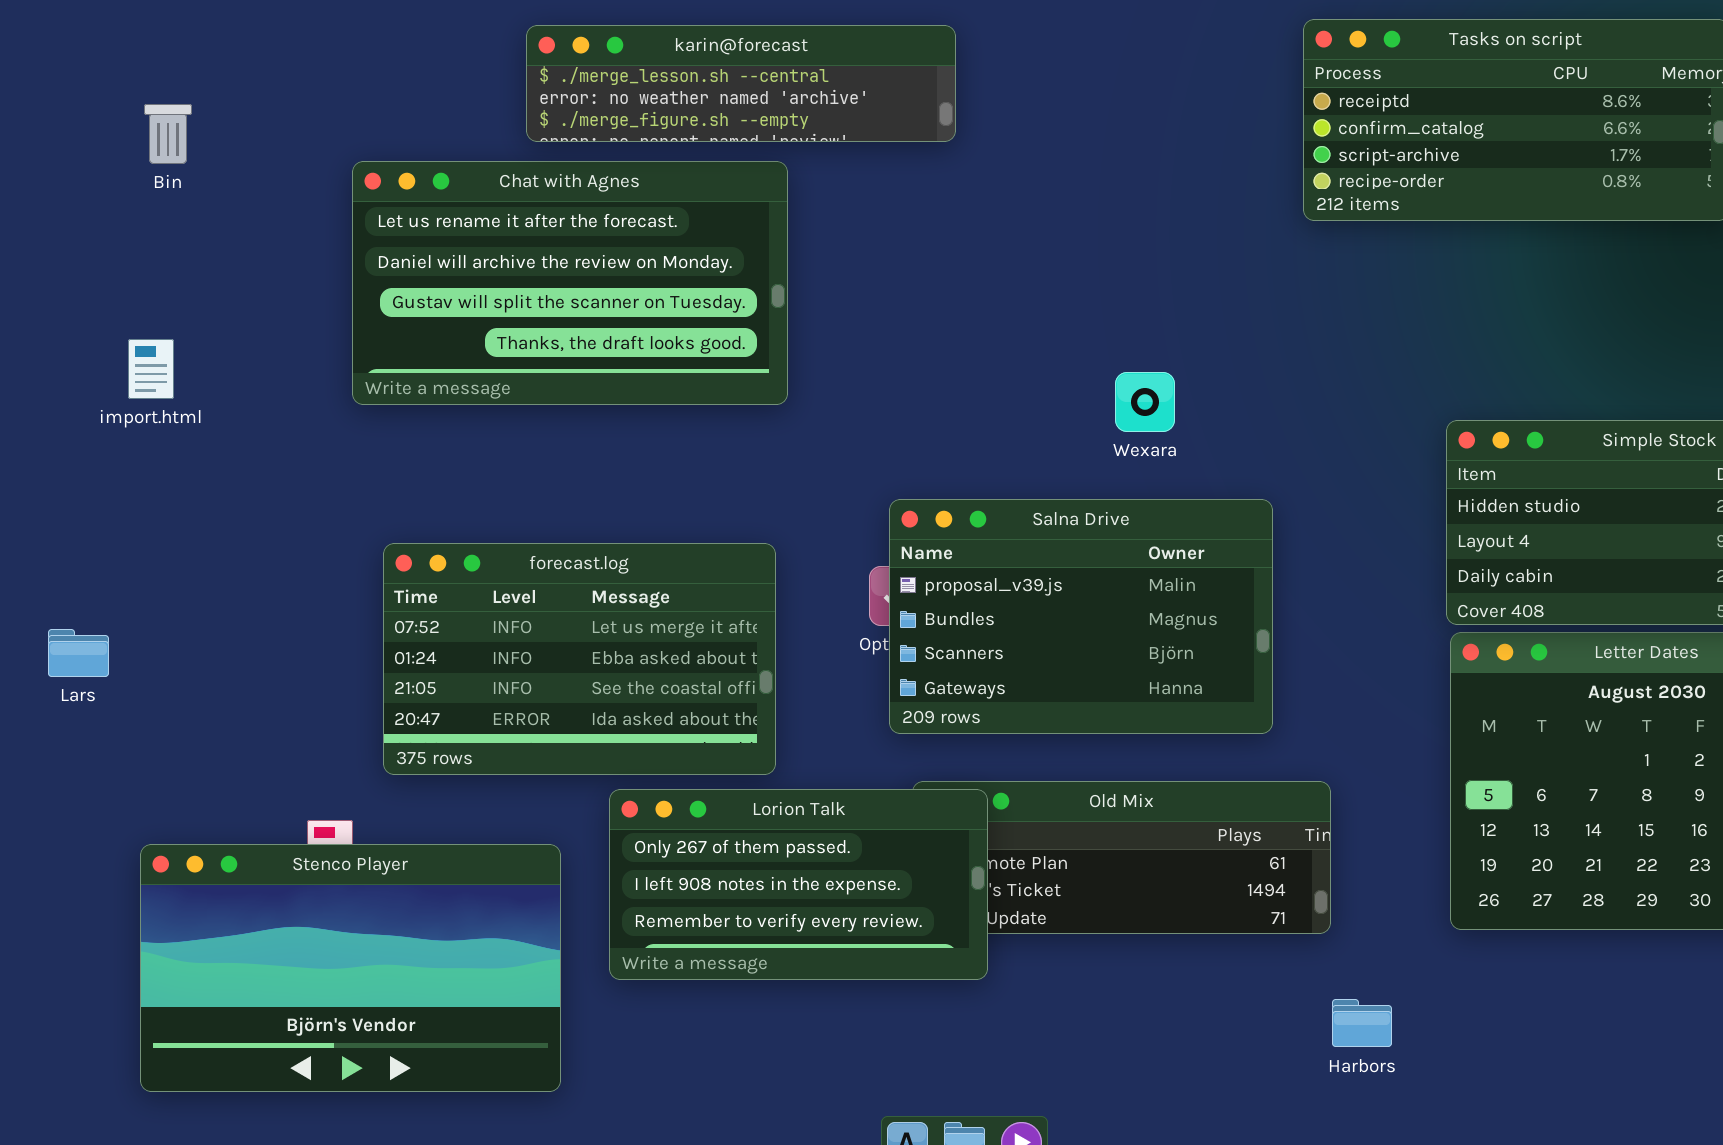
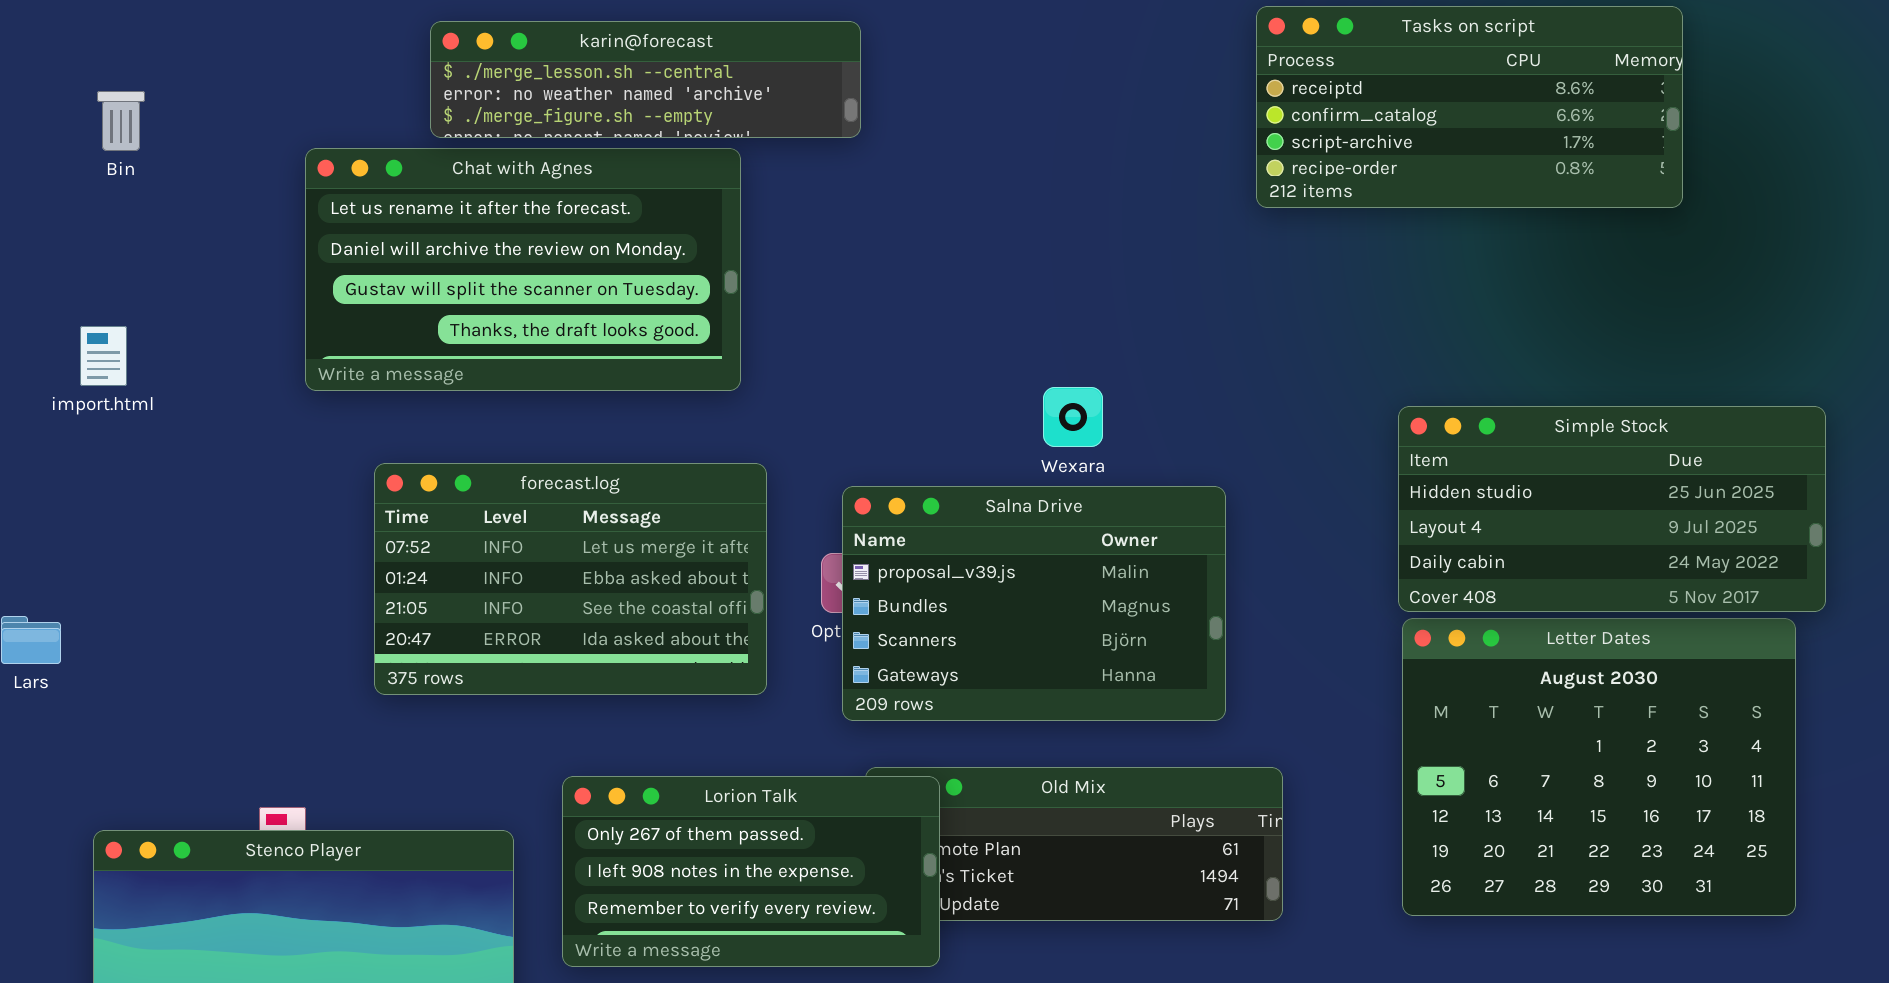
karin@forecast: [526,25,956,142] -> [430,21,861,138], moved
Wexara: [1115,372,1175,432] -> [1043,387,1103,447], moved
forecast.log: [383,543,776,775] -> [374,463,767,695], moved

